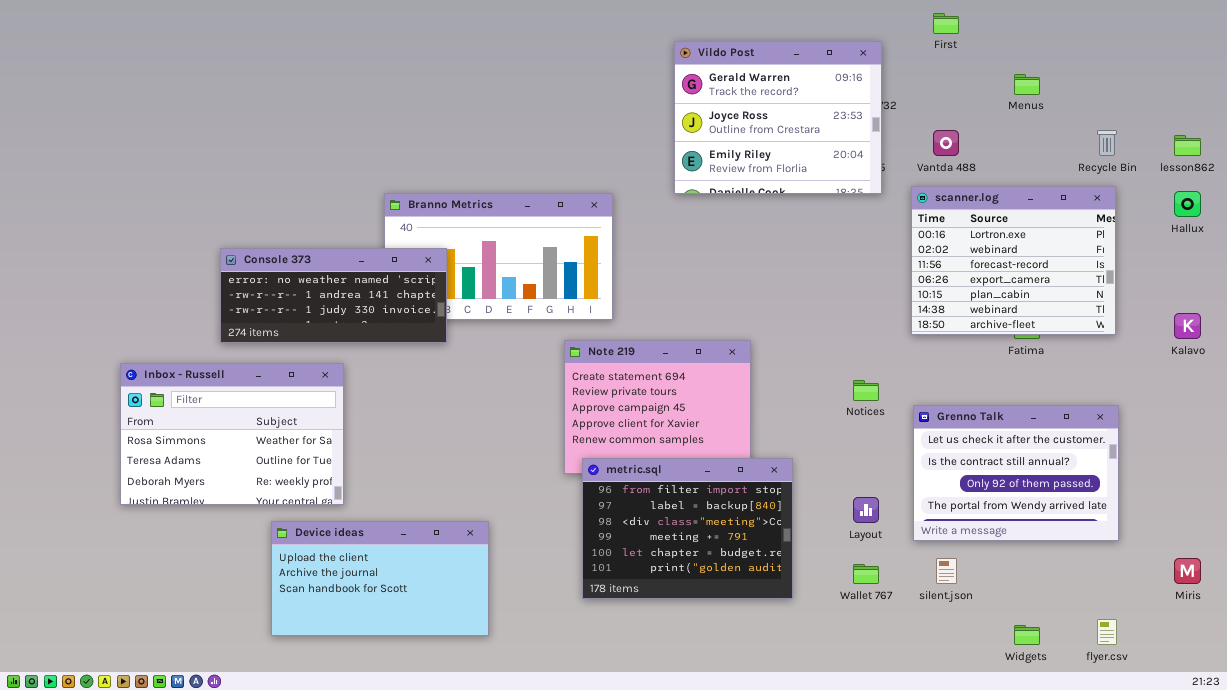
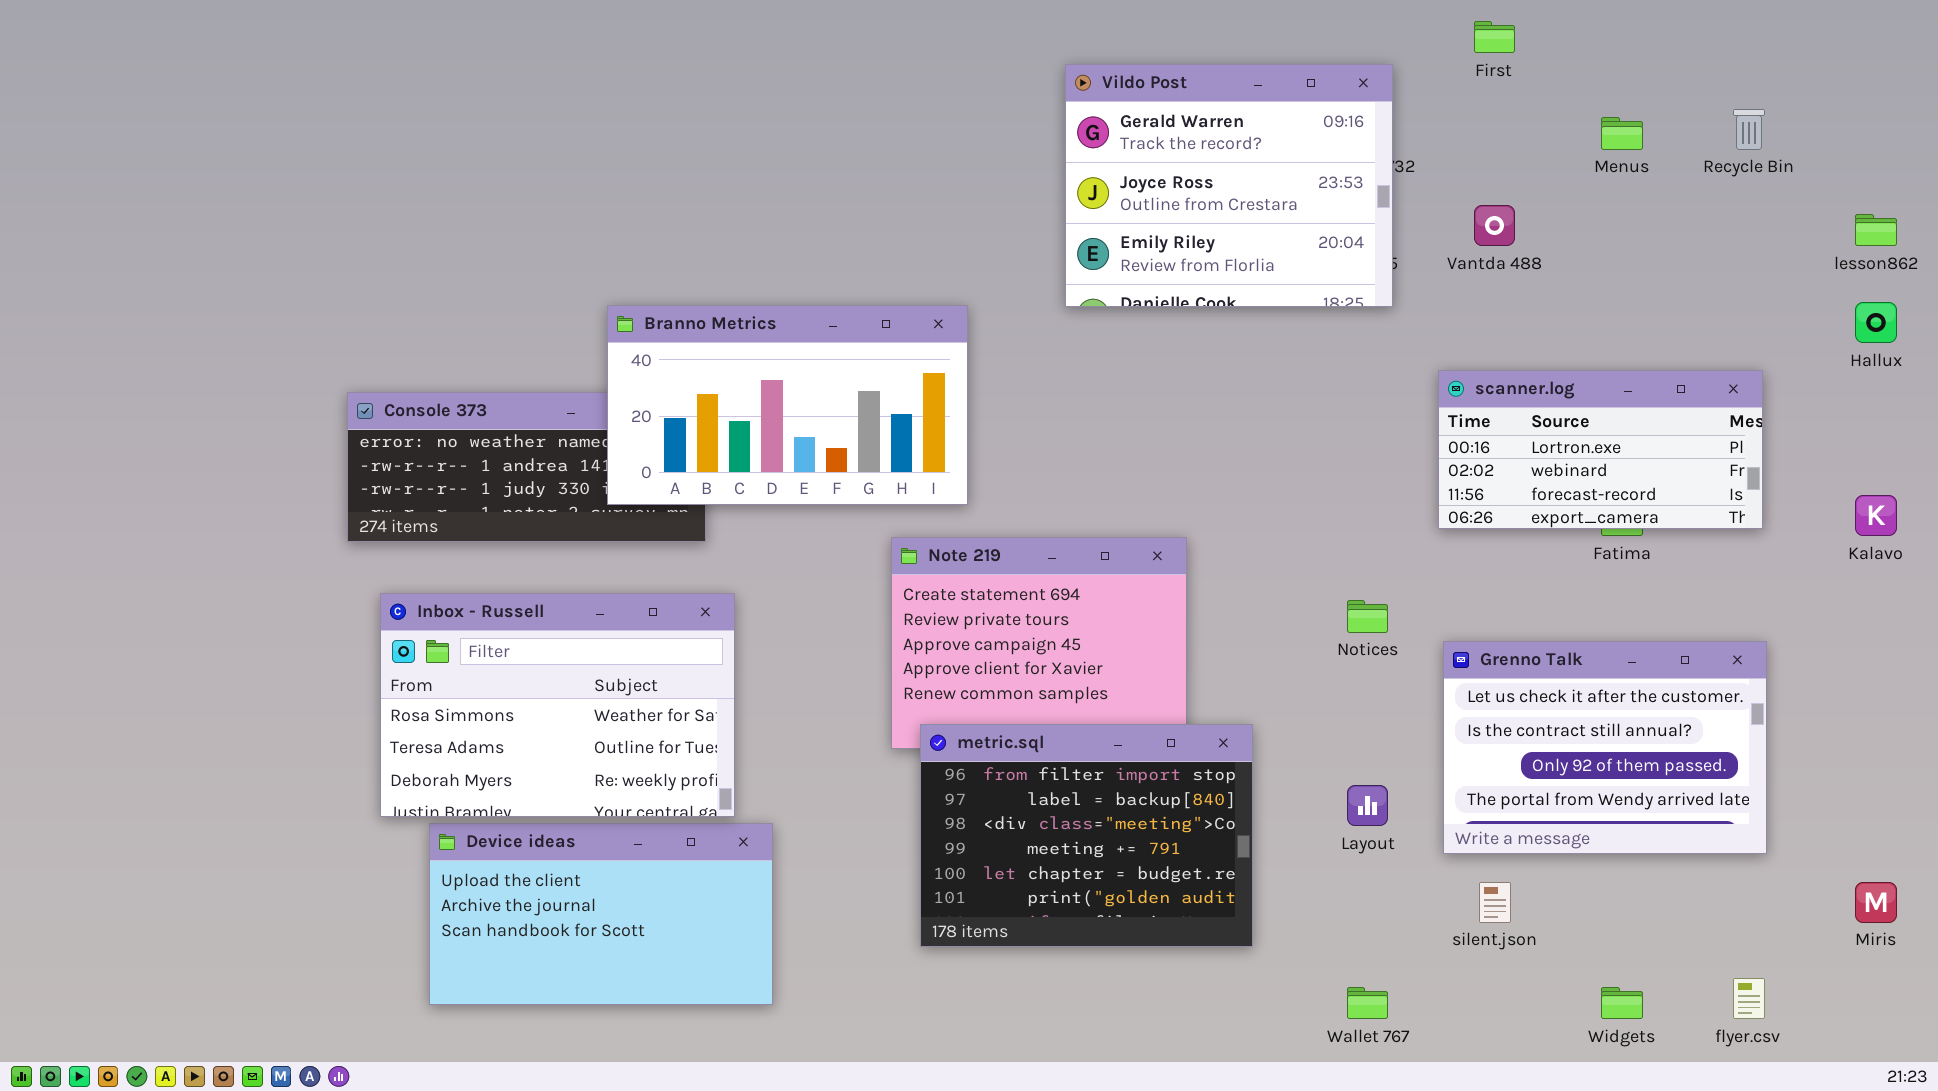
Recycle Bin: [1097,130,1117,156] -> [1733,109,1765,150], moved
scanner.log: [911,186,1116,335] -> [1438,370,1763,529], resized
Branno Metrics: [384,193,613,320] -> [607,305,968,505], raised
Inbox - Russell: [120,363,344,505] -> [380,593,735,817], moved
Wallet 767: [853,564,879,584] -> [1347,987,1388,1019], moved

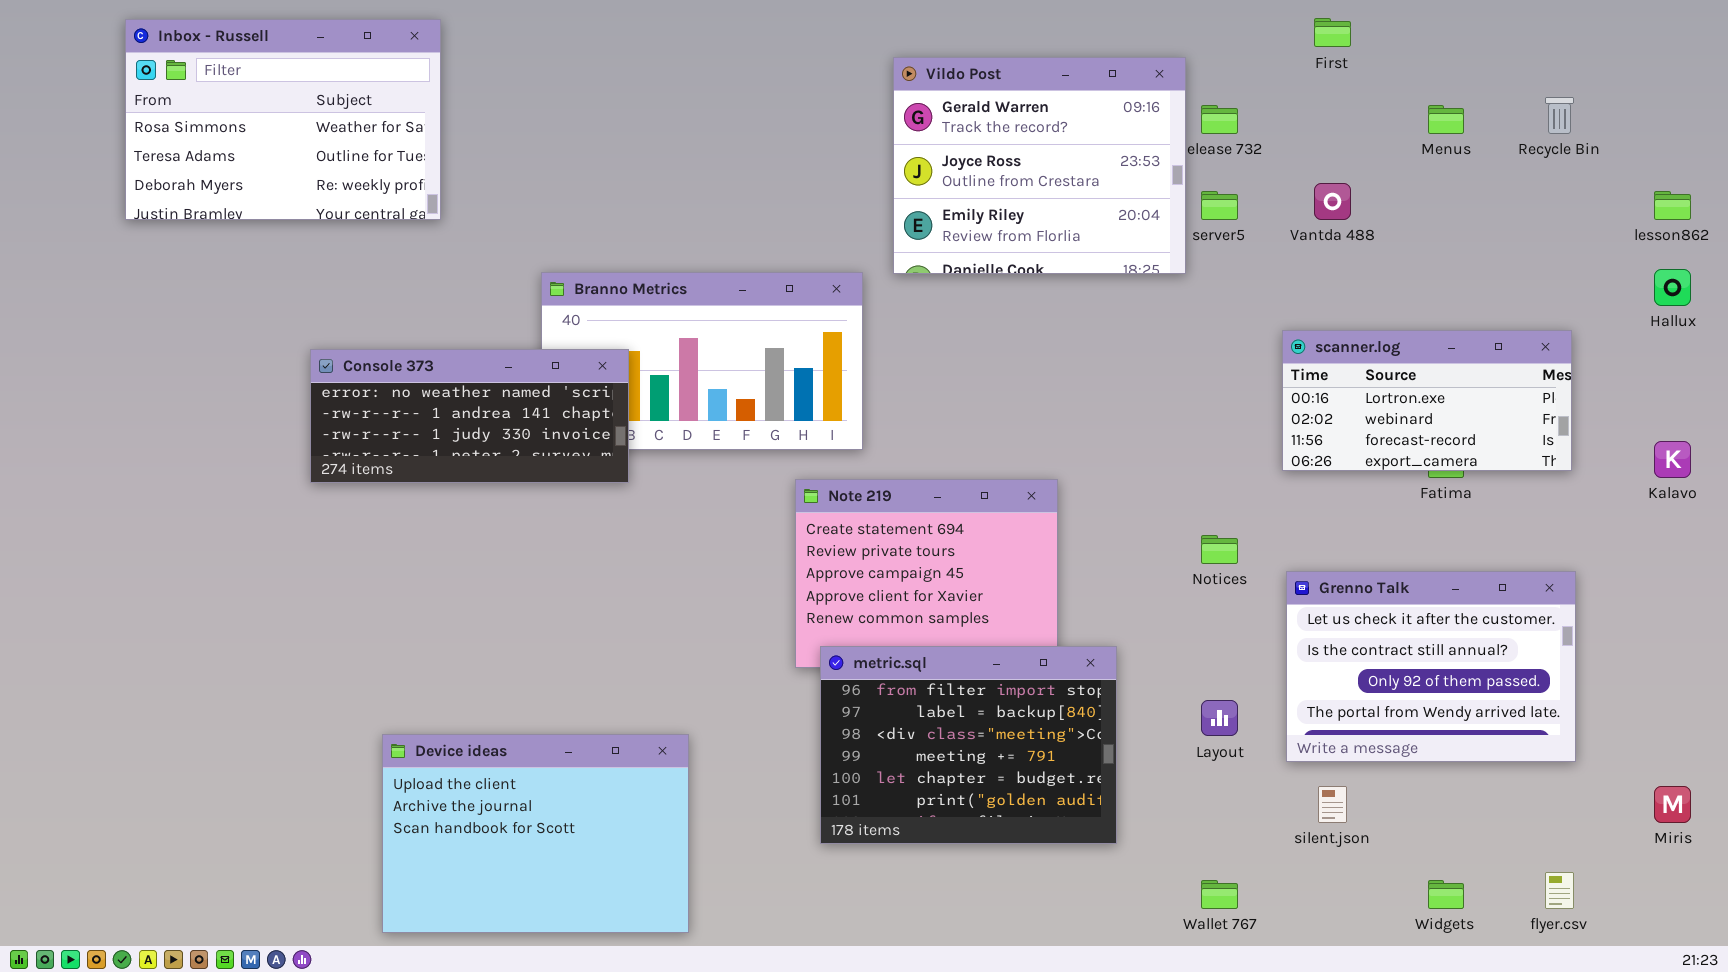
Vildo Post: [1065,64,1393,307] -> [893,57,1186,274], moved
Console 373: [347,392,706,542] -> [310,349,629,483], raised
Inbox - Russell: [380,593,735,817] -> [125,19,441,220], moved
Device ideas: [429,823,773,1005] -> [382,734,689,933], resized

